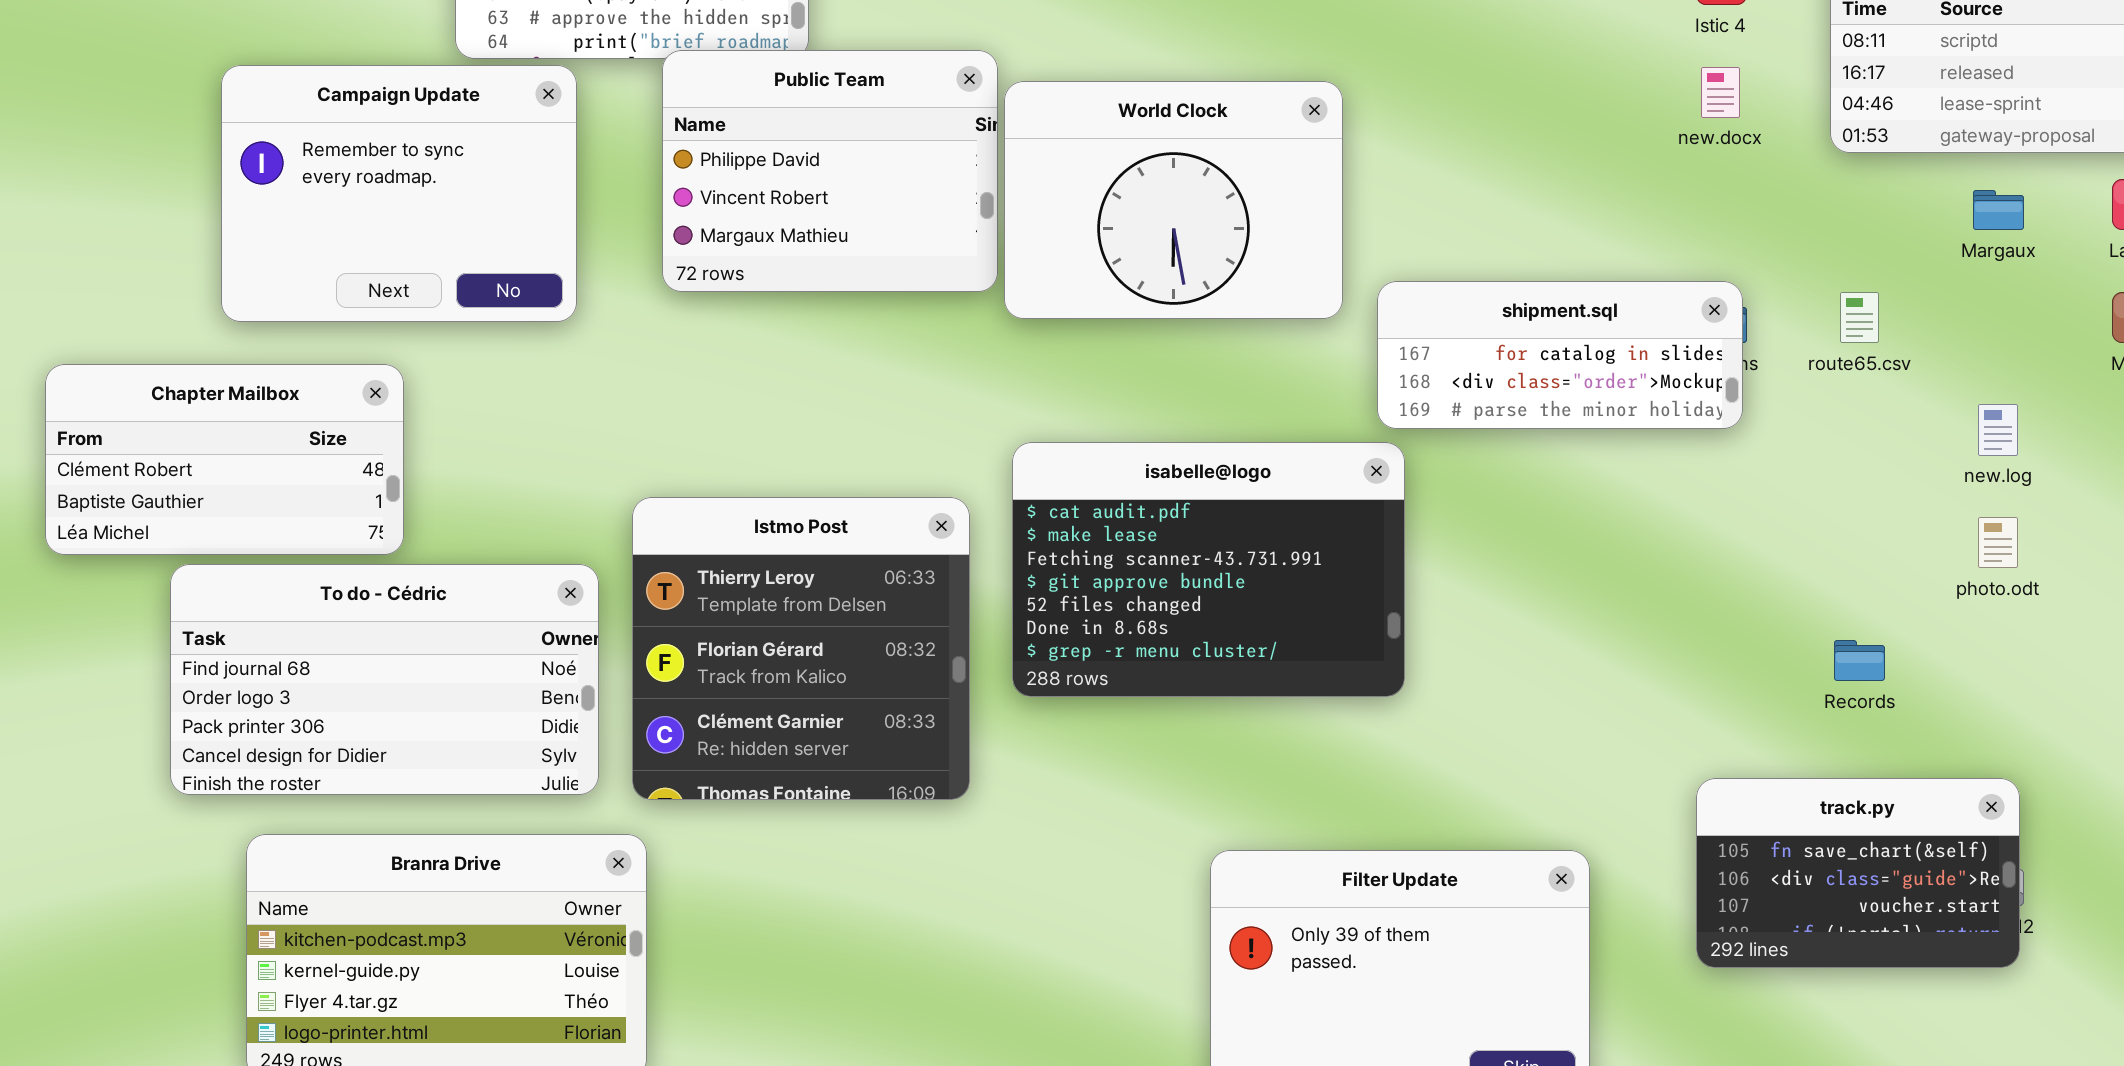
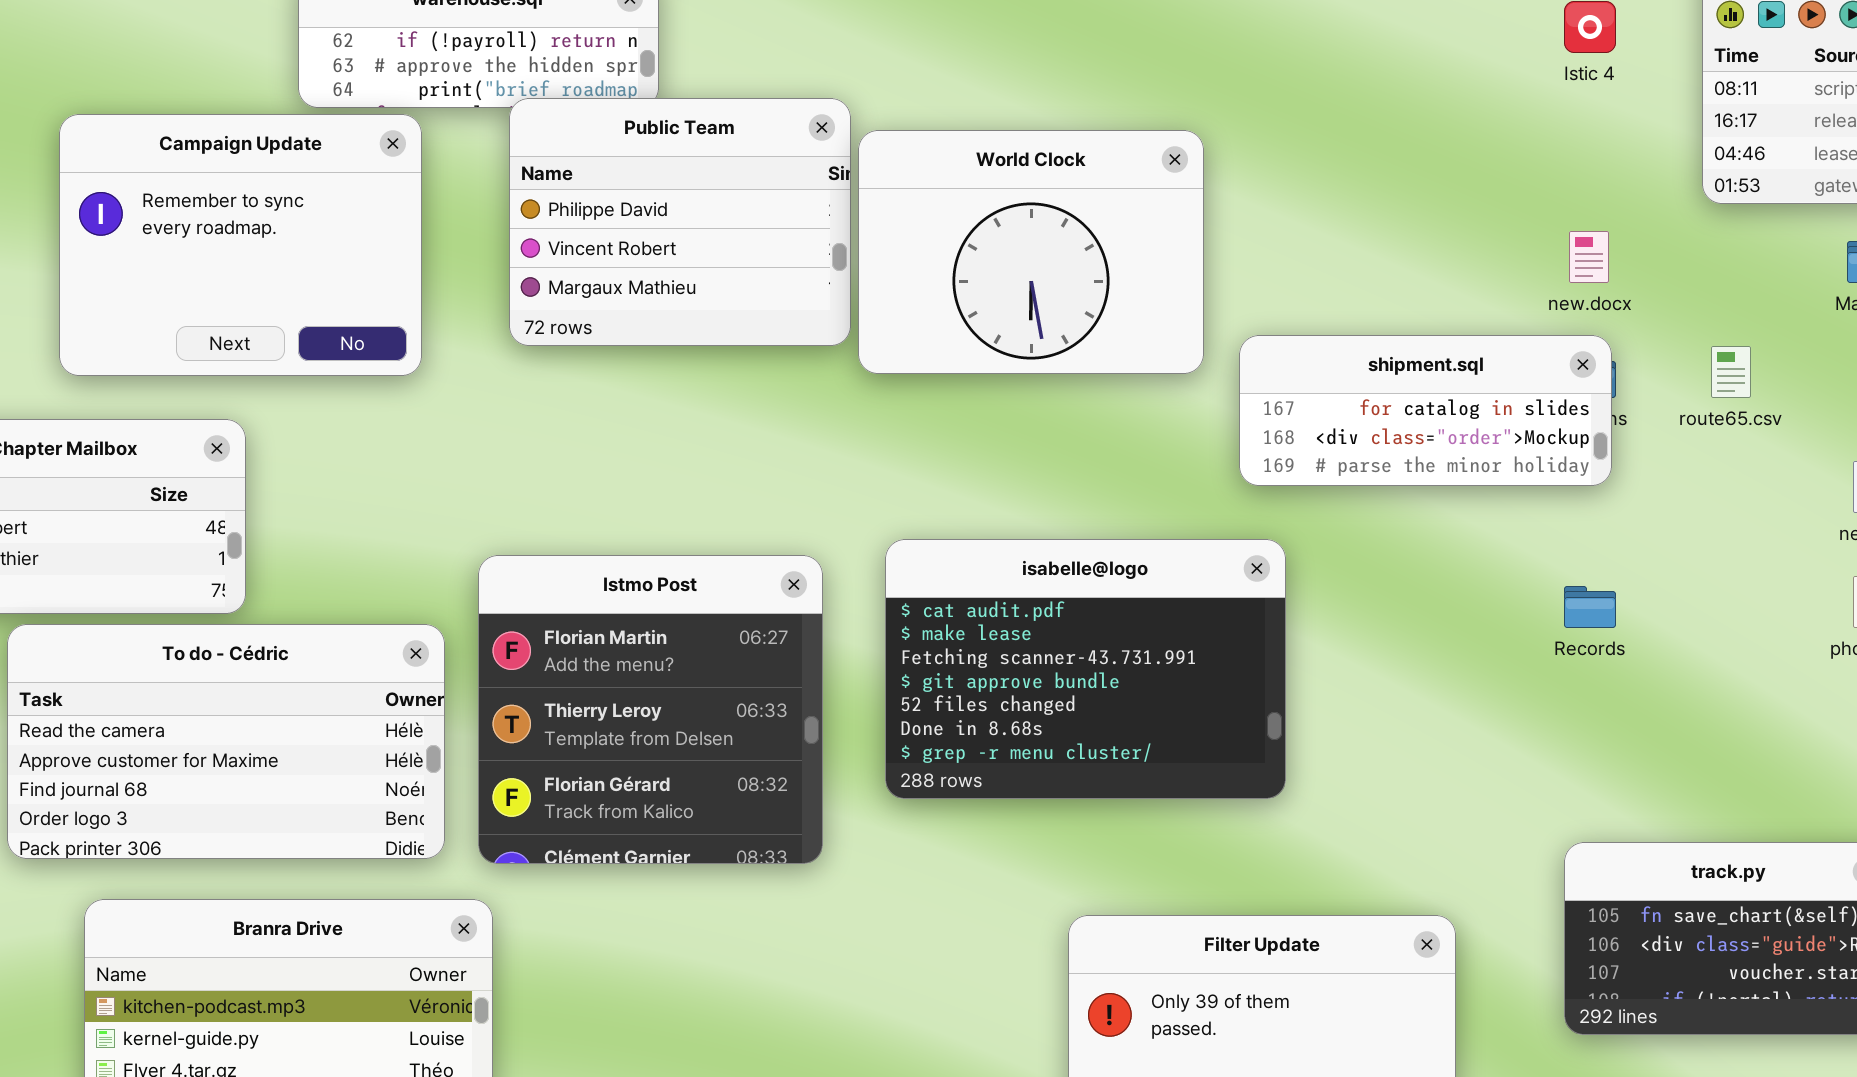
new.docx: [1701,67,1740,118] -> [1569,231,1609,283], moved
isabelle@logo: [1012,442,1405,697] -> [885,539,1286,799], moved
Istmo Post: [632,497,970,800] -> [478,555,823,864], scrolled up 1 row
To do - Cédric: [170,564,599,795] -> [7,624,445,859], scrolled up 2 rows
Records: [1834,640,1885,681] -> [1564,586,1616,628], moved

